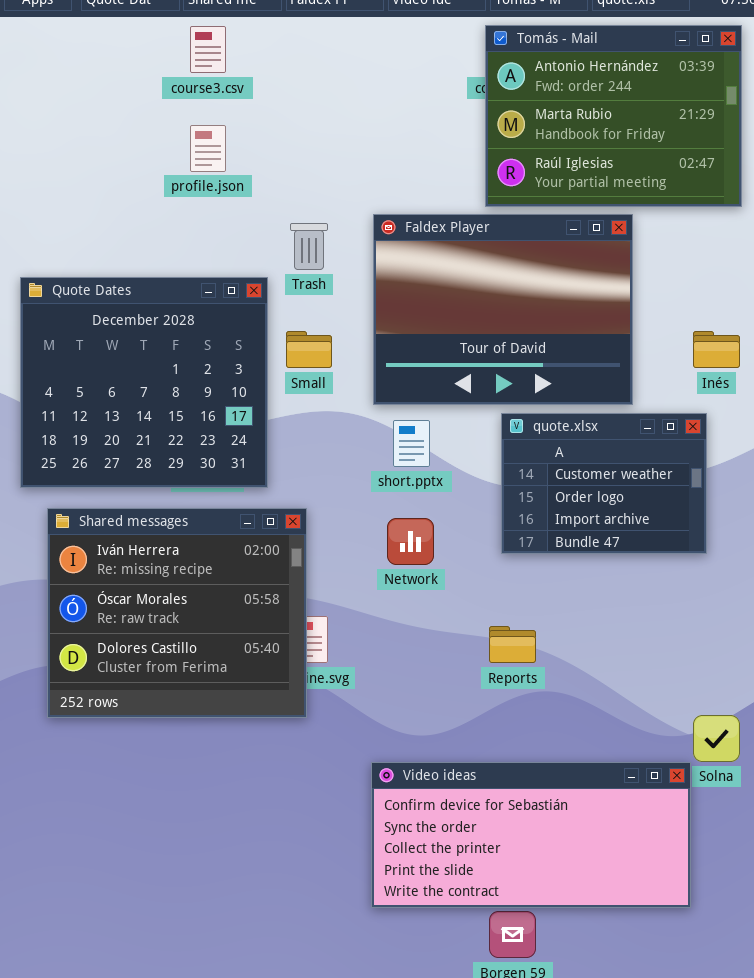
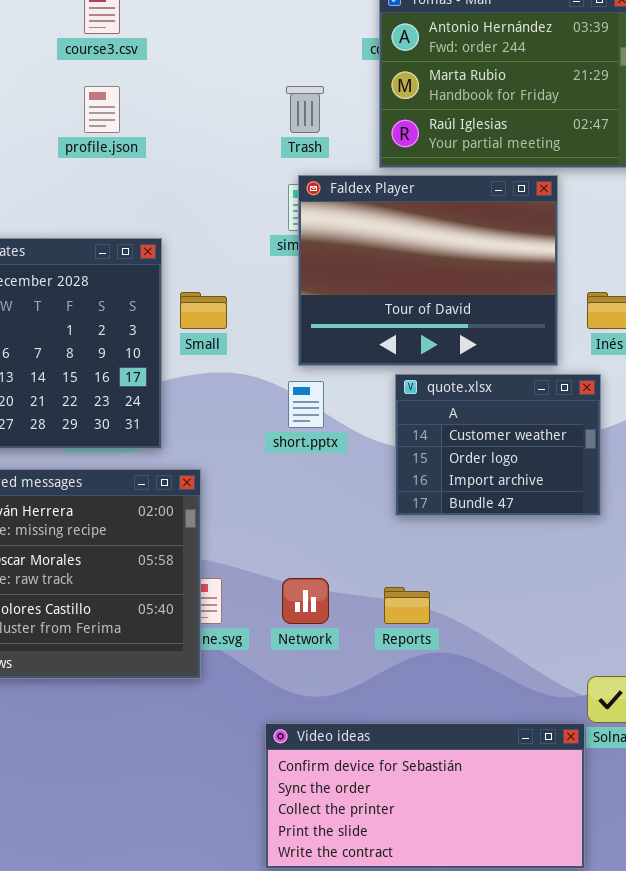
Faldex Player: [373,214,633,405] -> [298,175,558,366], moved
Trash: [290,223,328,270] -> [286,86,324,133], moved
Network: [387,518,434,565] -> [282,578,329,624], moved

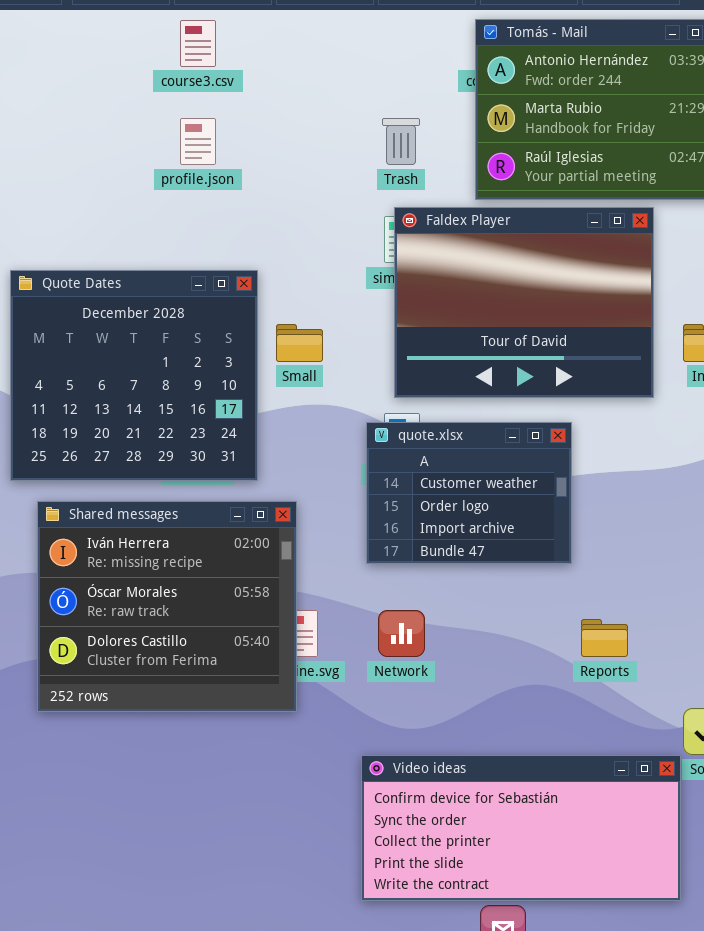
quote.xlsx: [395,374,601,516] -> [366,422,572,564], moved
Reports: [384,587,430,624] -> [581,619,628,657], moved

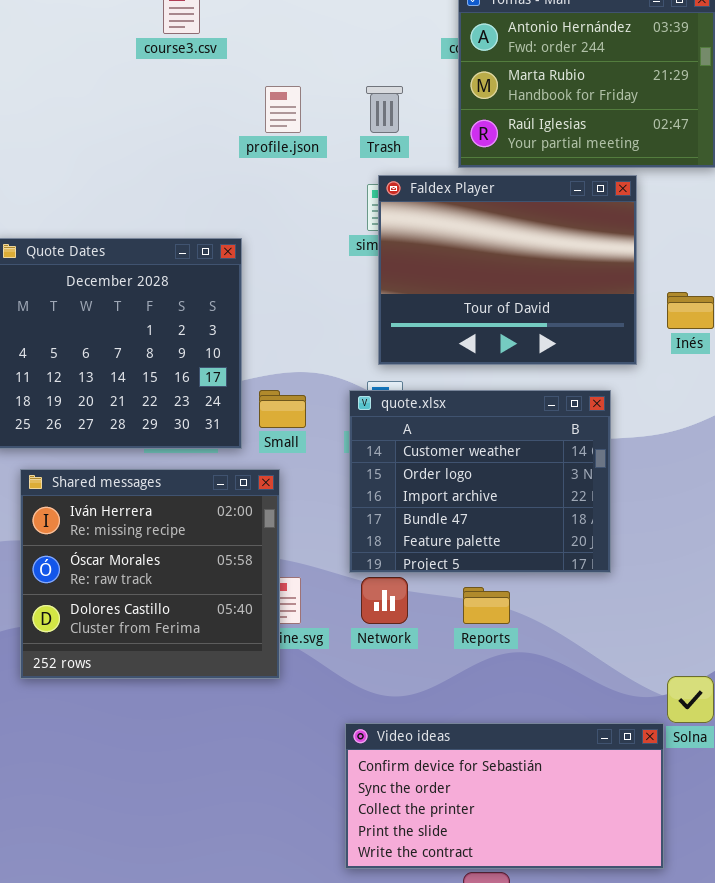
profile.json: [180,118,216,165] -> [265,86,301,133], moved
Small: [276,324,323,362] -> [259,390,306,428], moved
quote.xlsx: [366,422,572,564] -> [349,390,611,573], resized
Reports: [581,619,628,657] -> [463,587,510,624], moved

